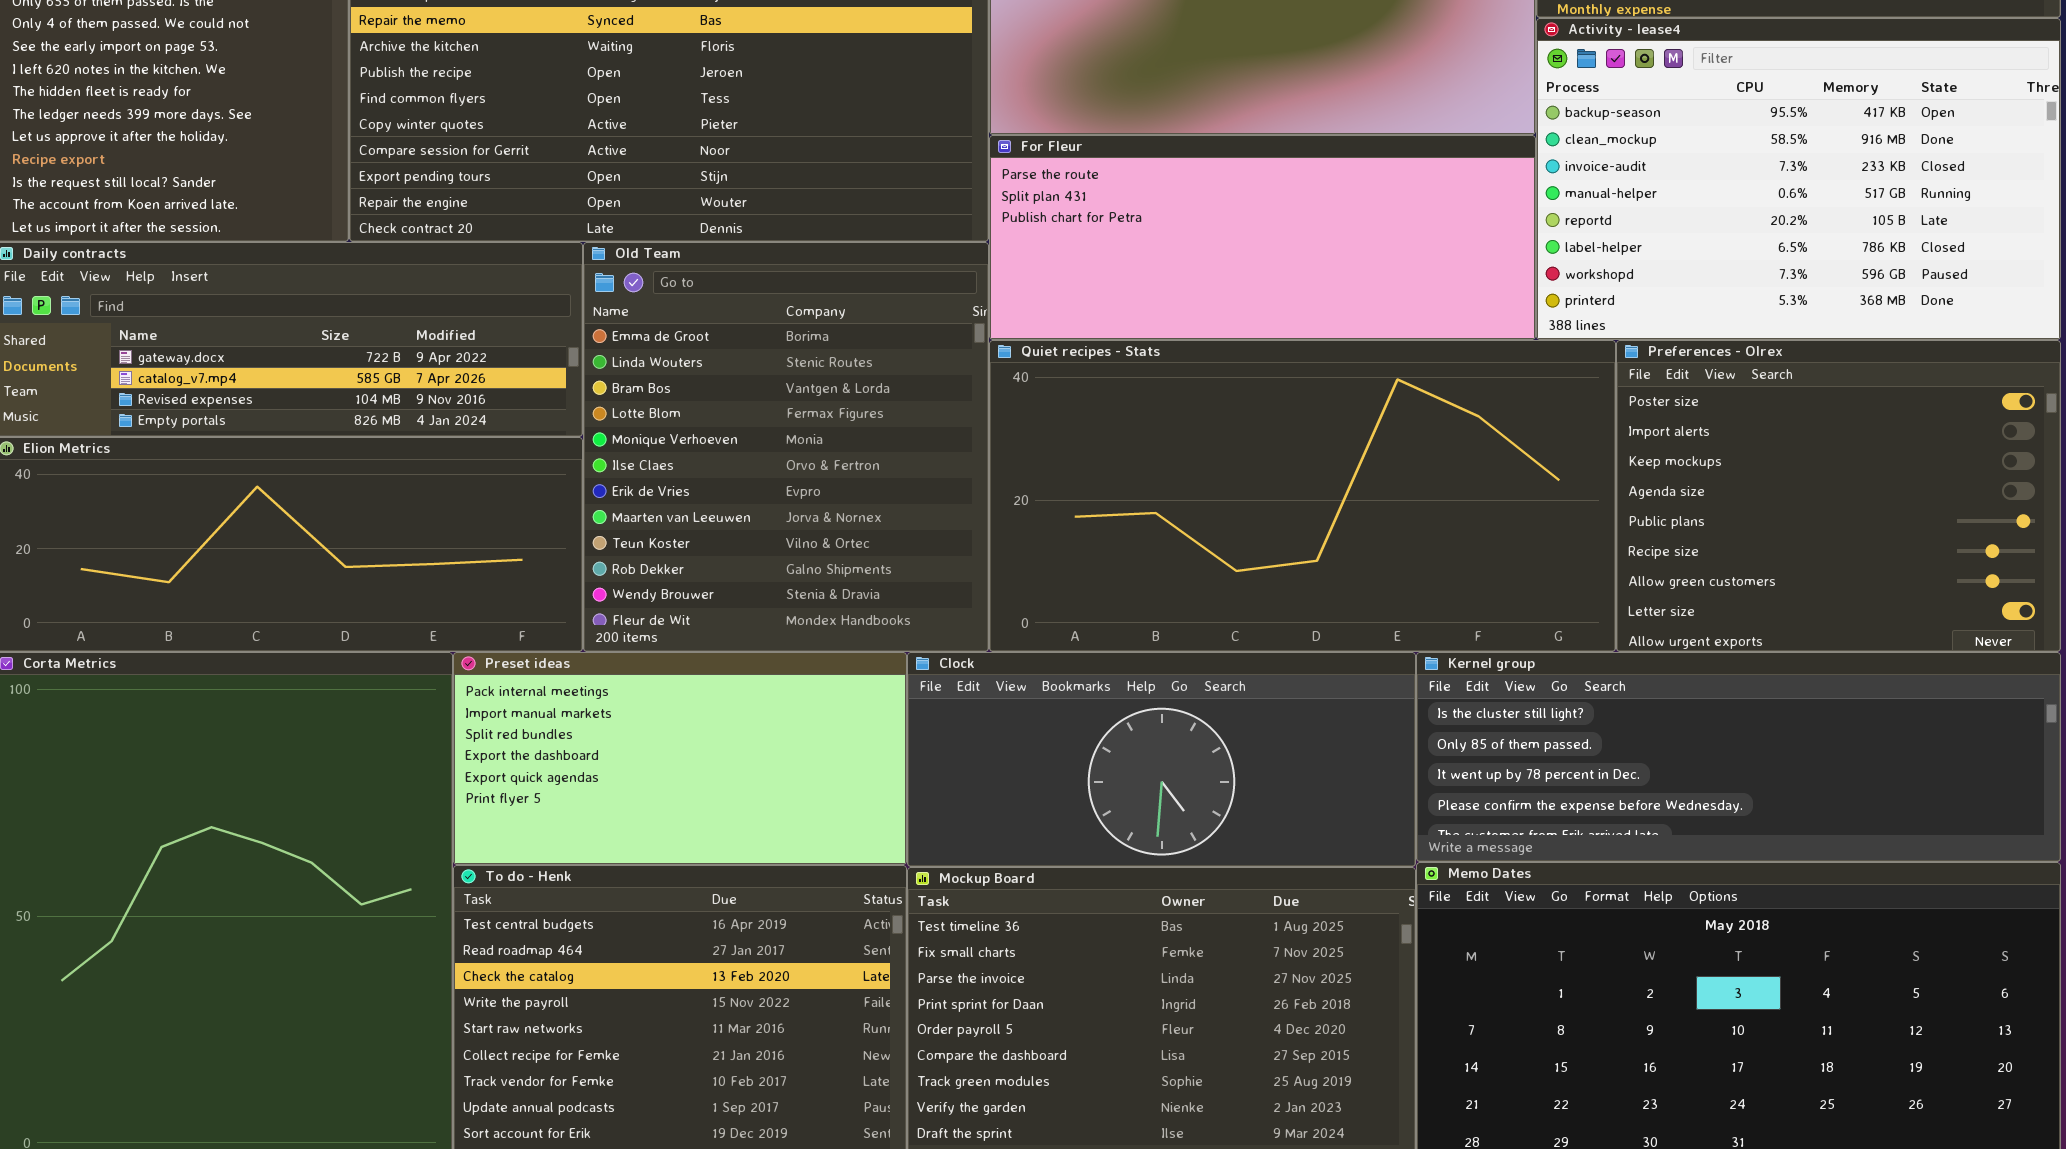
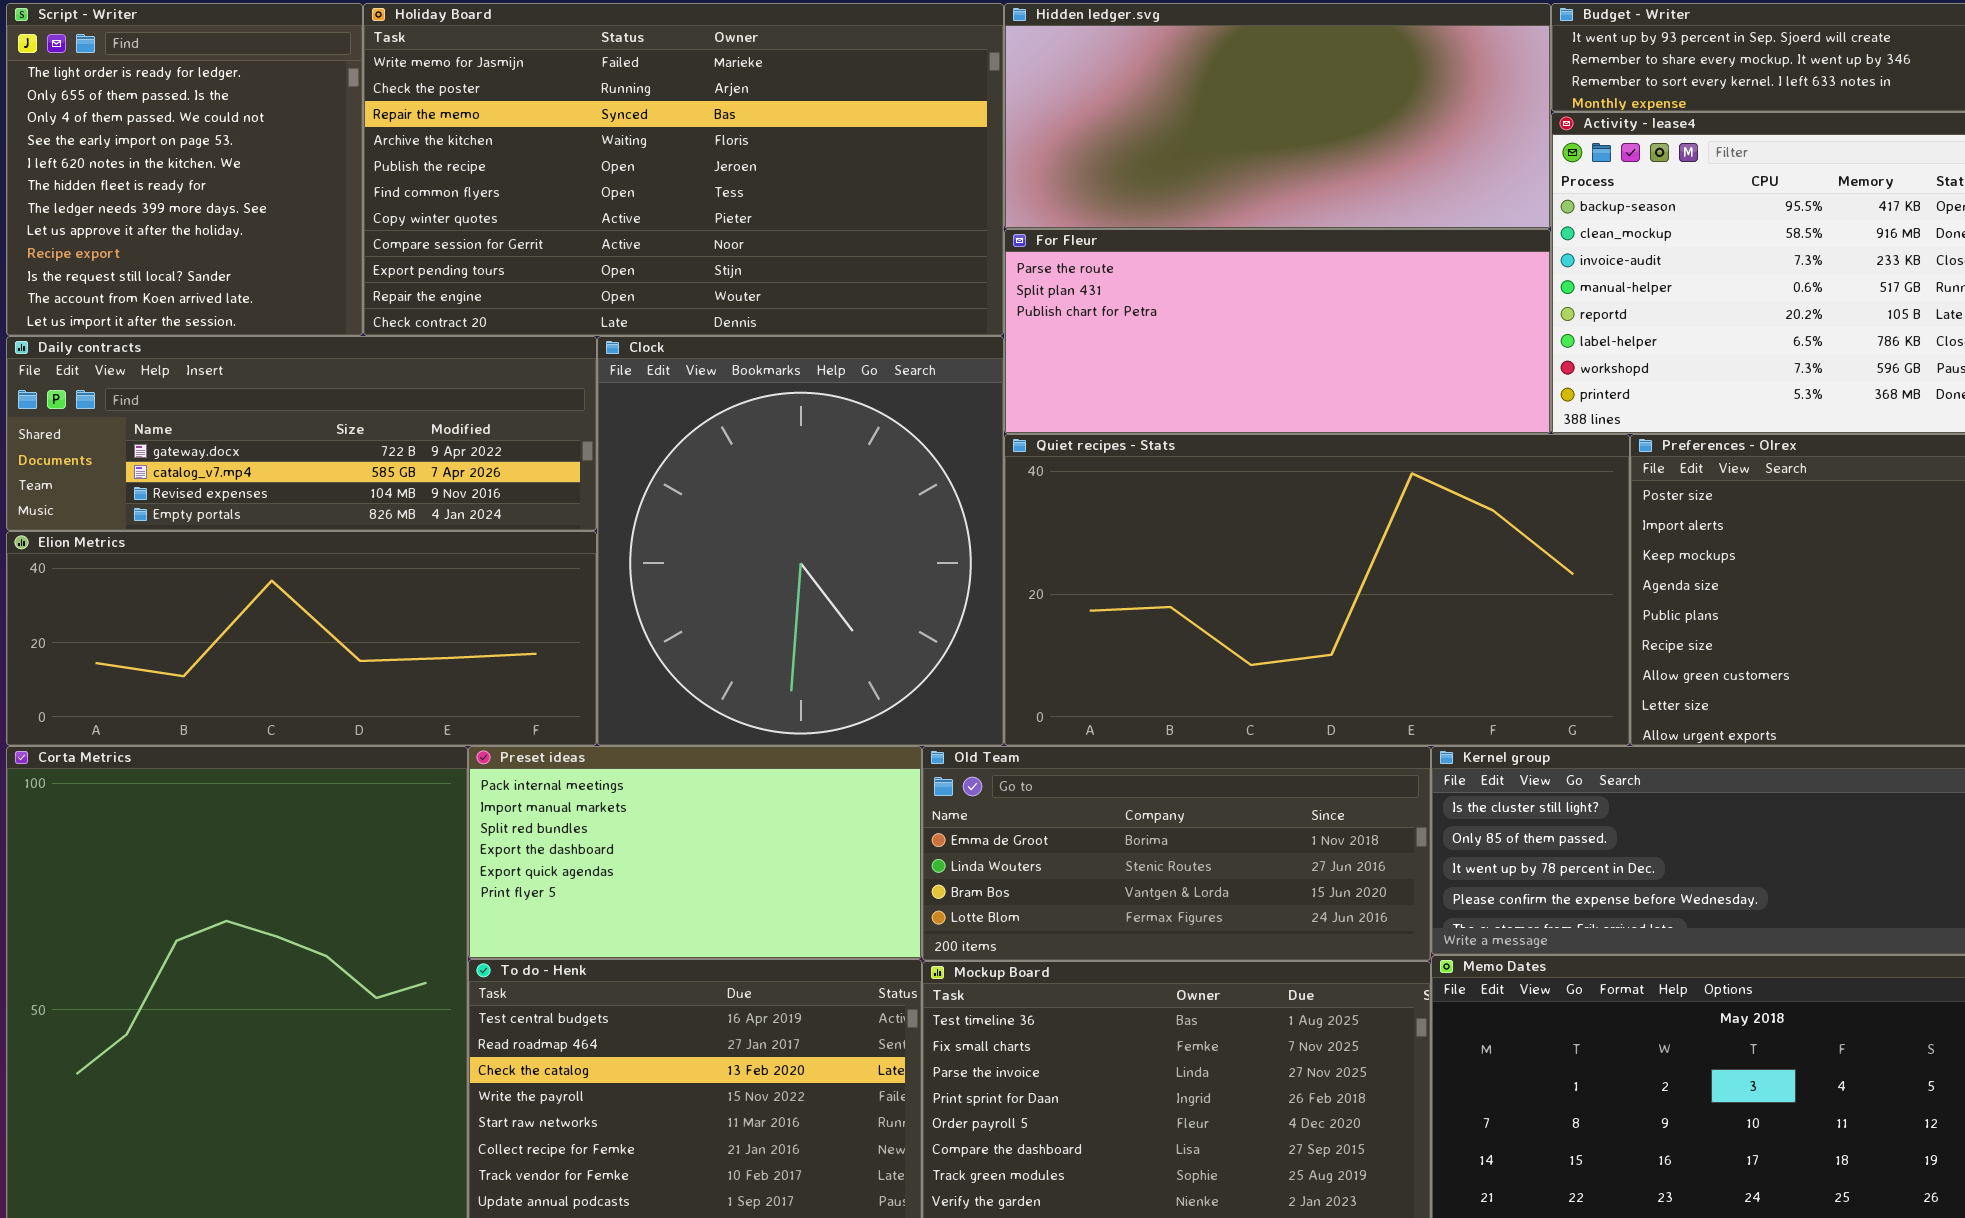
Old Team: [583,242,989,652] -> [922,746,1431,961], moved, resized
Clock: [907,652,1416,867] -> [597,336,1004,746], moved, resized

